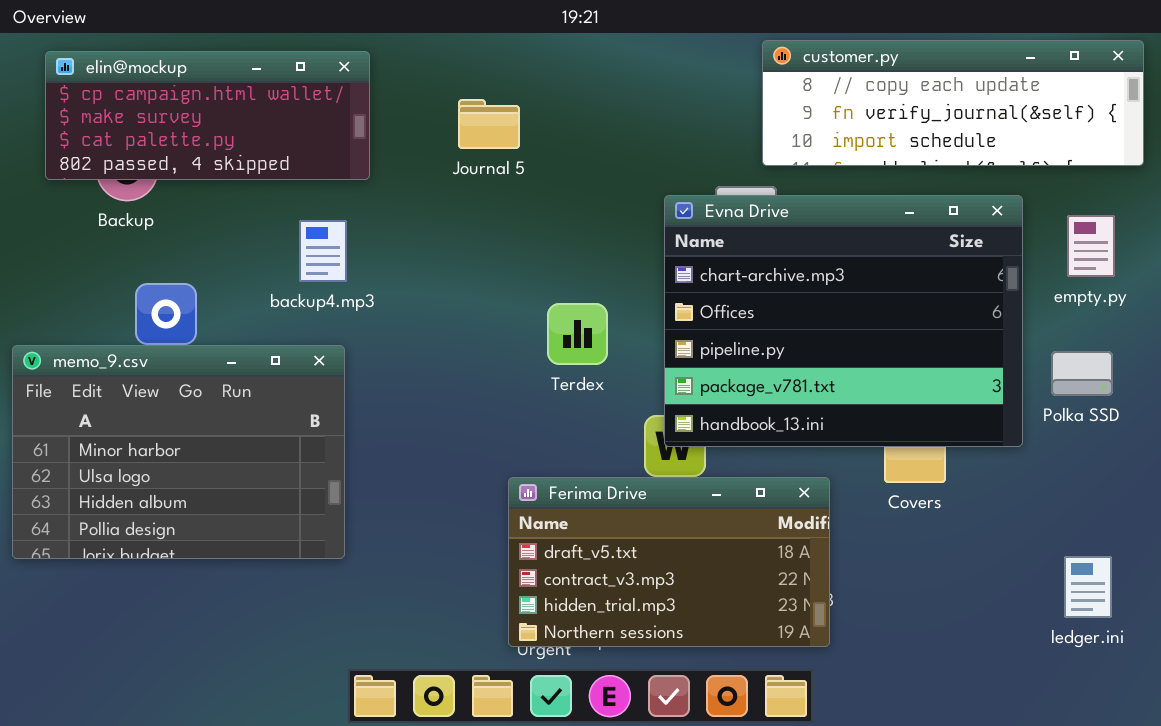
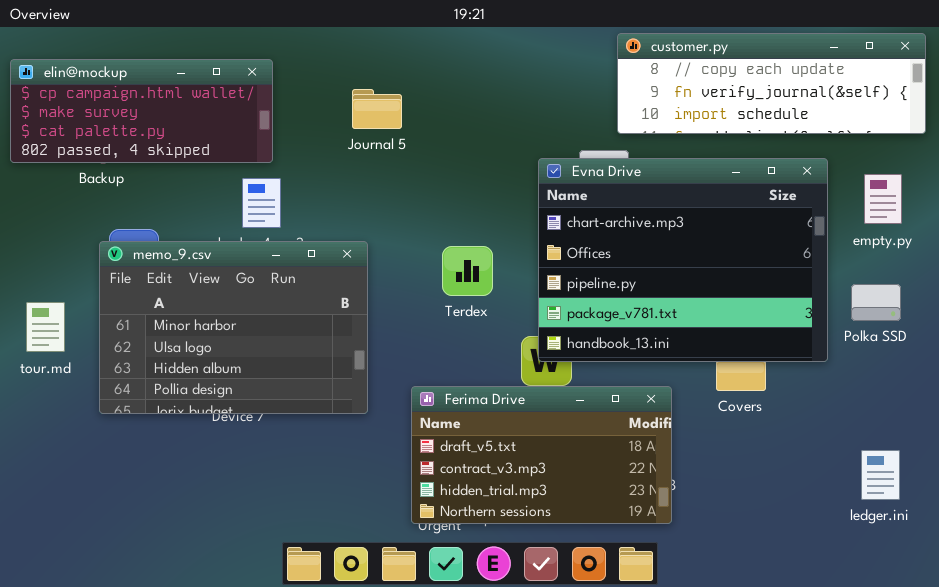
elin@mockup: [45,51,370,180] -> [10,59,273,163], moved
Journal 5: [458,99,520,149] -> [352,89,402,129], moved
memo_9.csv: [12,345,345,559] -> [99,241,368,414], moved

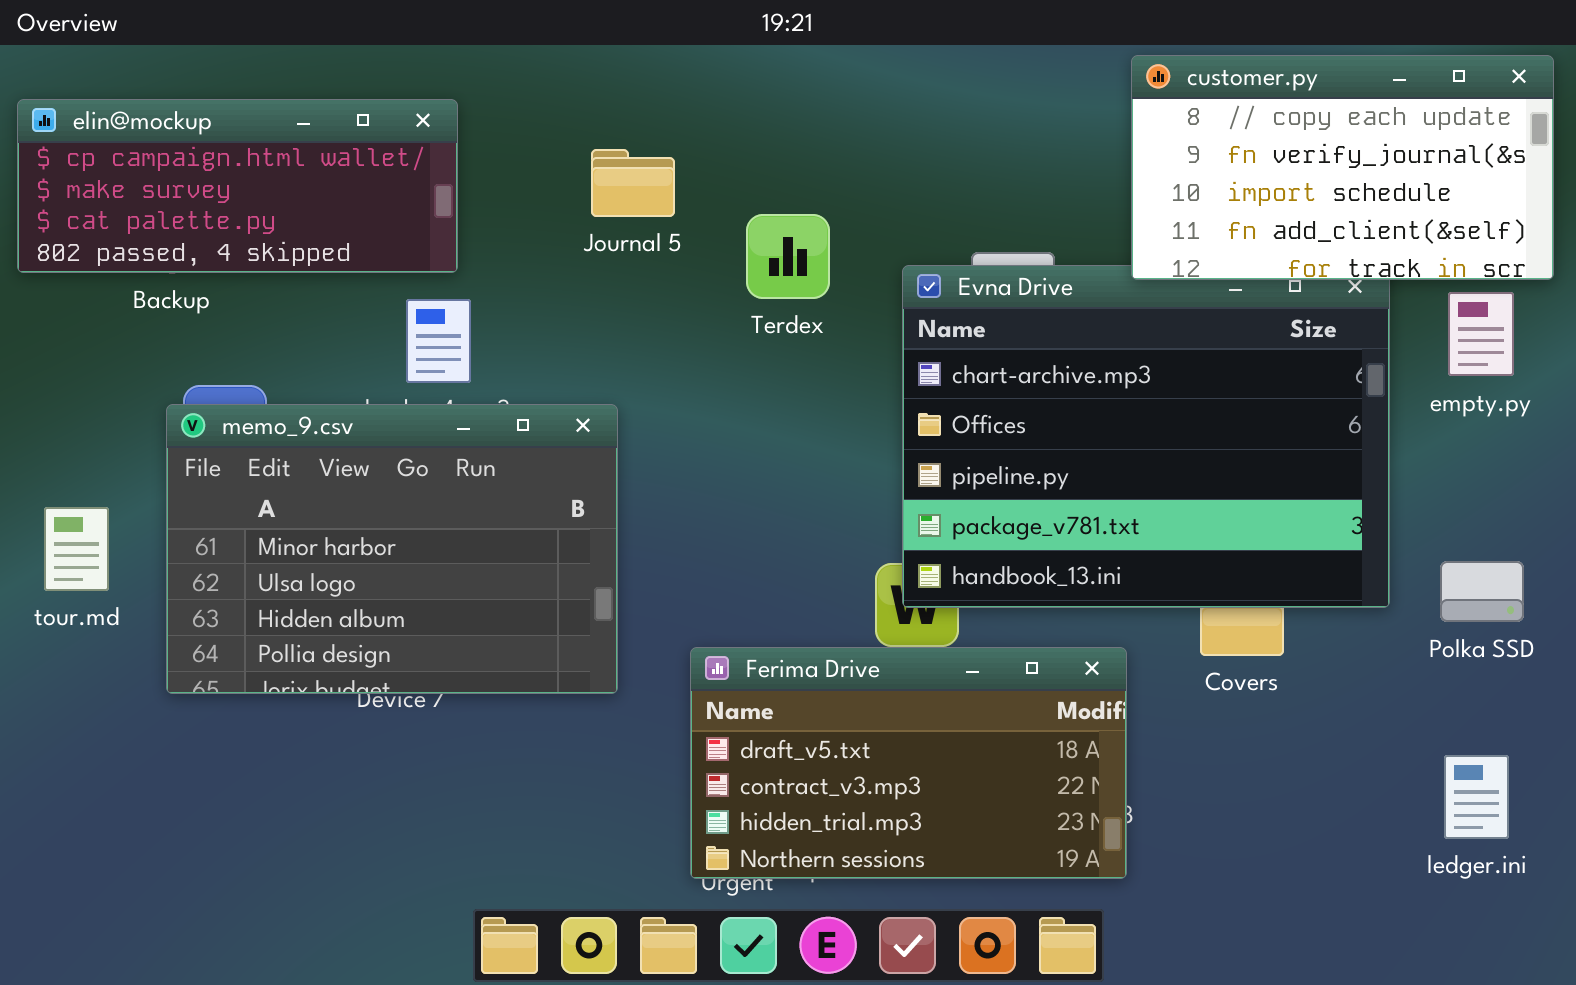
customer.py: [617,33,926,134] -> [1131,55,1554,280], resized
Terdex: [442,246,493,296] -> [746,214,830,299], moved
Polka SSD: [851,284,901,321] -> [1440,561,1524,622], moved

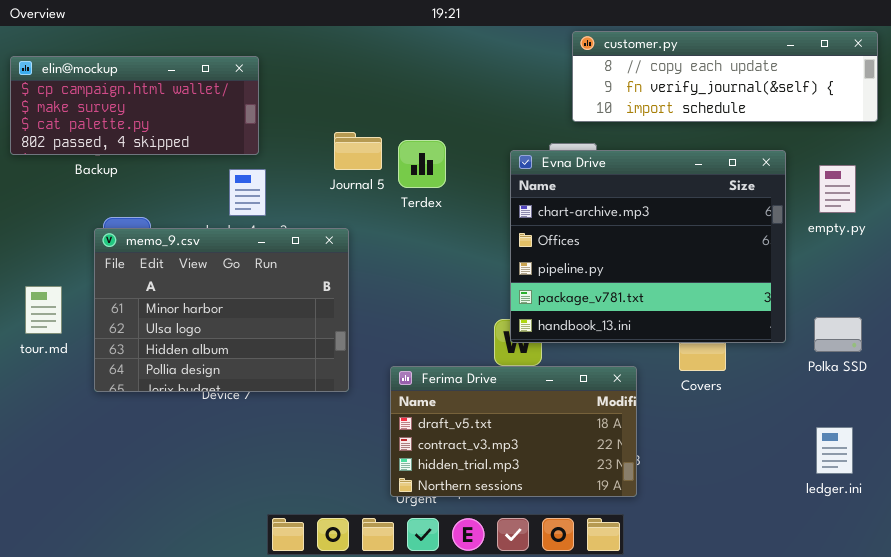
customer.py: [1131,55,1554,280] -> [572,31,878,122], resized
Journal 5: [591,149,675,217] -> [334,132,382,170], moved
Terdex: [746,214,830,299] -> [398,140,446,188], moved

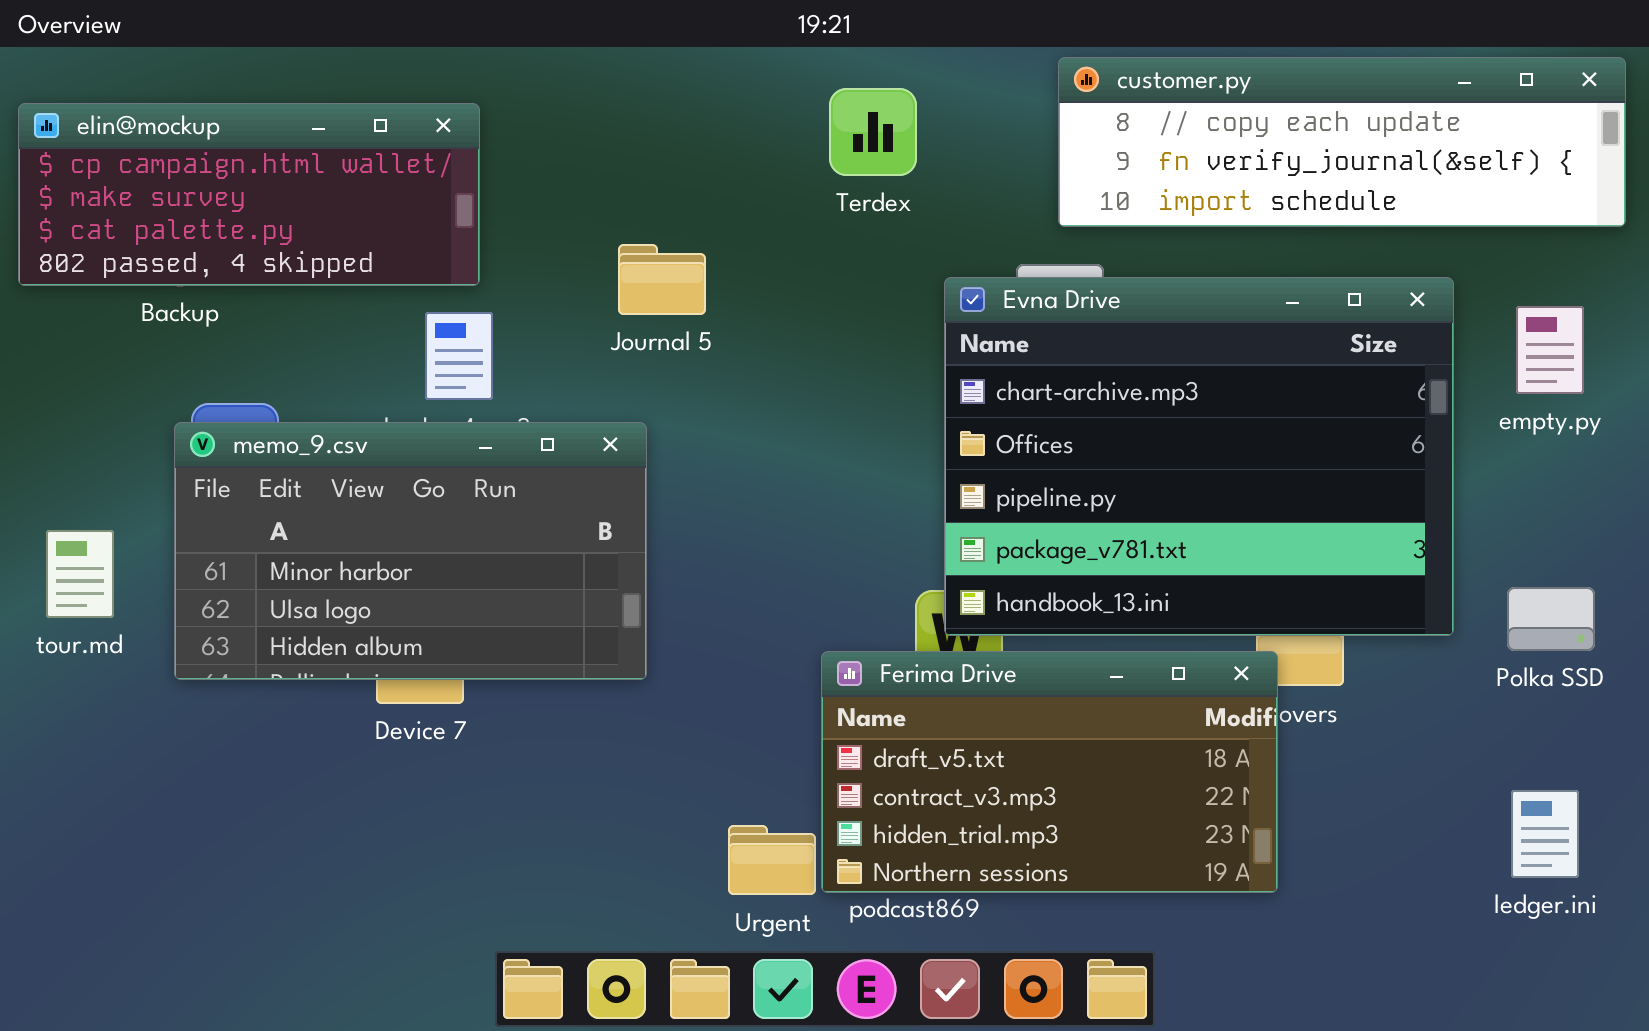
Terdex: [398,140,446,188] -> [829,88,917,176], moved
memo_9.csv: [94,228,349,392] -> [174,422,647,680], resized
Ferima Drive: [390,366,637,497] -> [821,651,1278,893], moved

